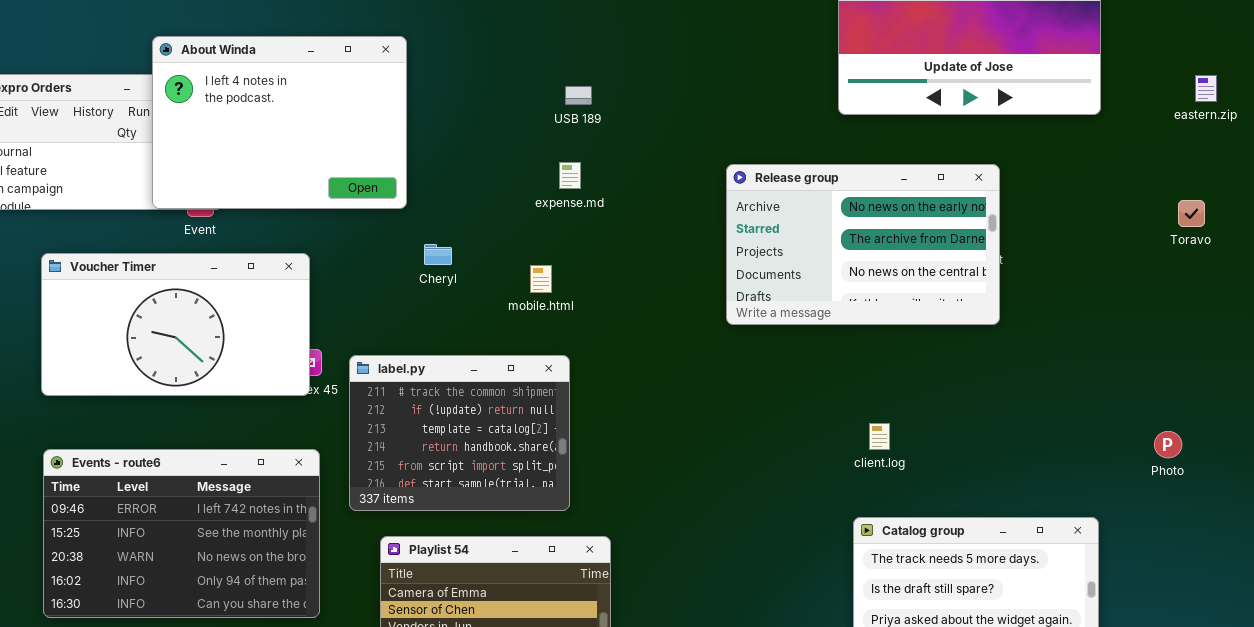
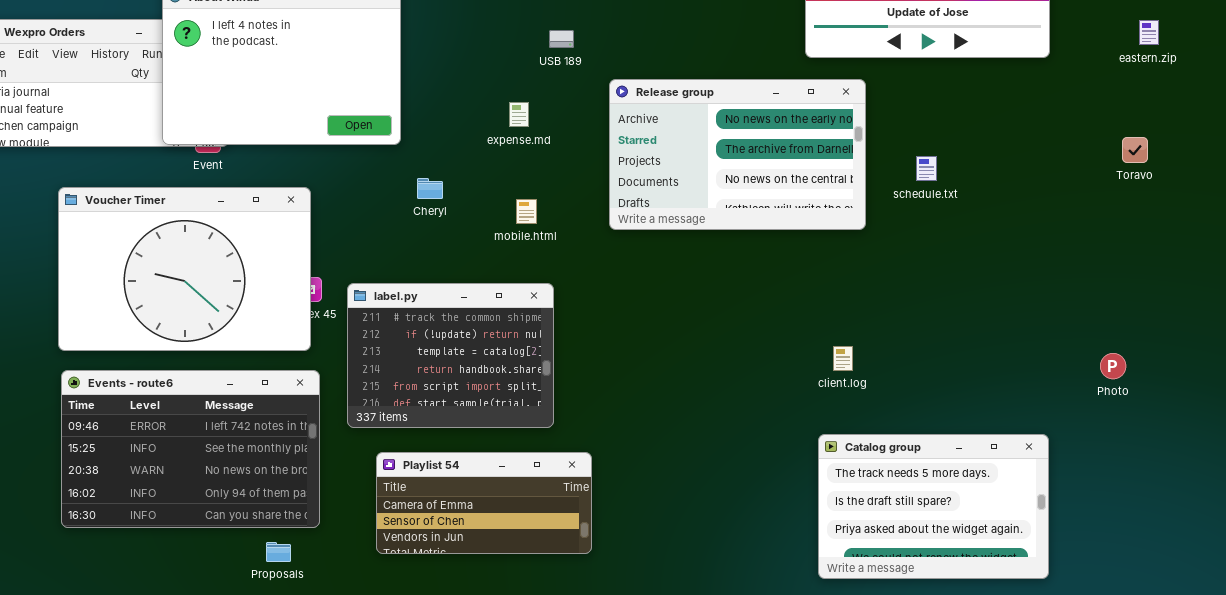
expense.md: [559,162,581,189] -> [509,102,529,127], moved
Release group: [726,164,1000,325] -> [609,79,866,230], moved
Voucher Timer: [41,253,310,396] -> [58,187,311,351], resized

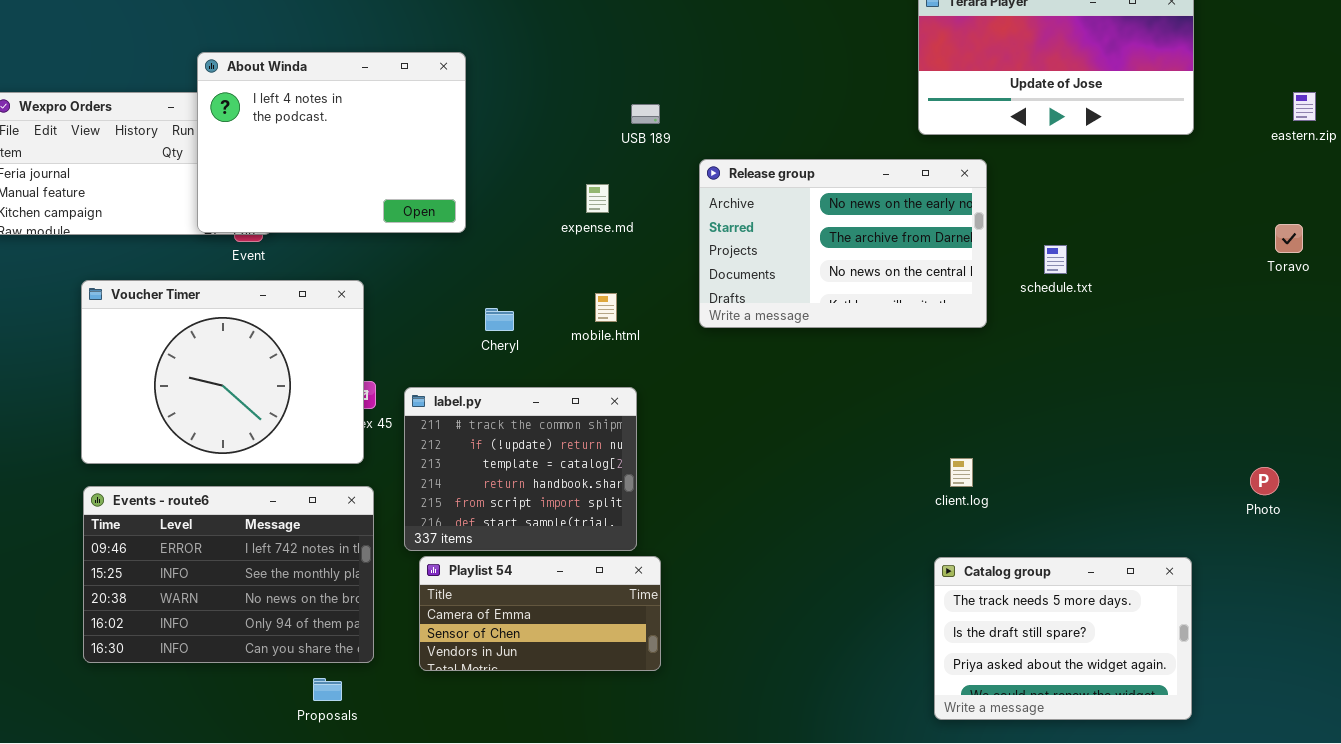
Cheryl: [417,178,443,199] -> [485,308,514,331], moved
Playlist 54: [376,452,592,554] -> [419,556,661,671], moved

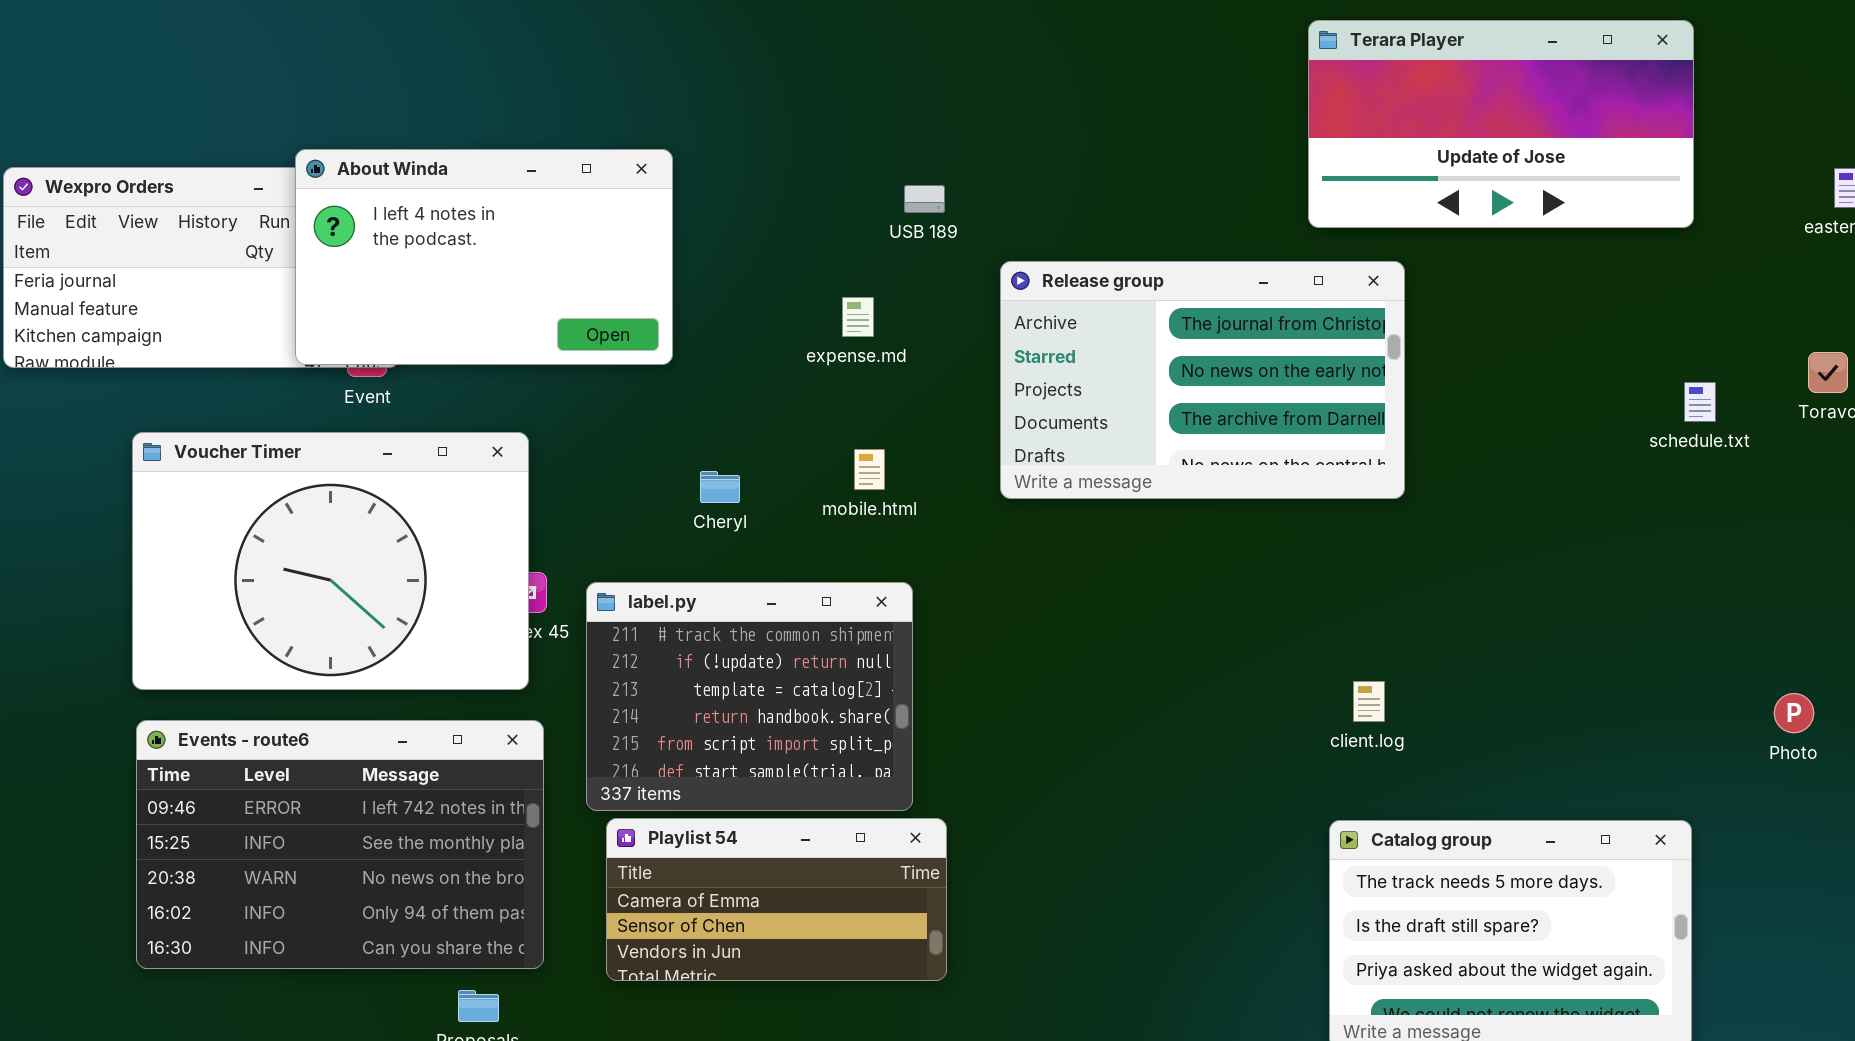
About Winda: [197,52,466,233] -> [295,149,673,365], resized
Release group: [699,159,987,328] -> [1000,261,1405,499], scrolled up 1 row
schedule.txt: [1044,245,1067,274] -> [1684,382,1716,422], moved

